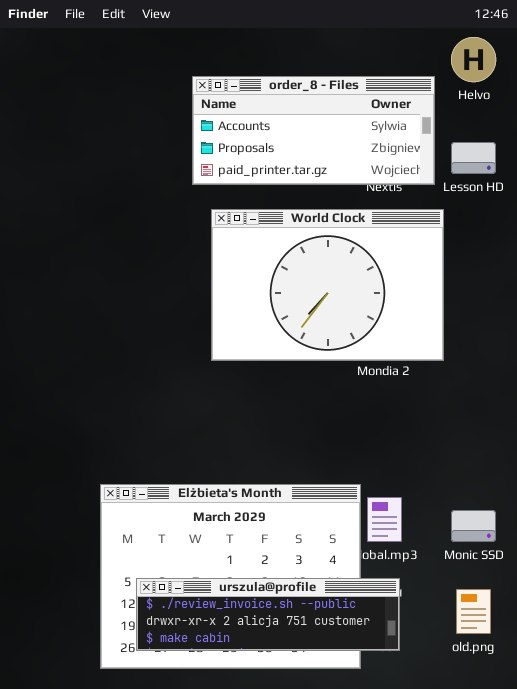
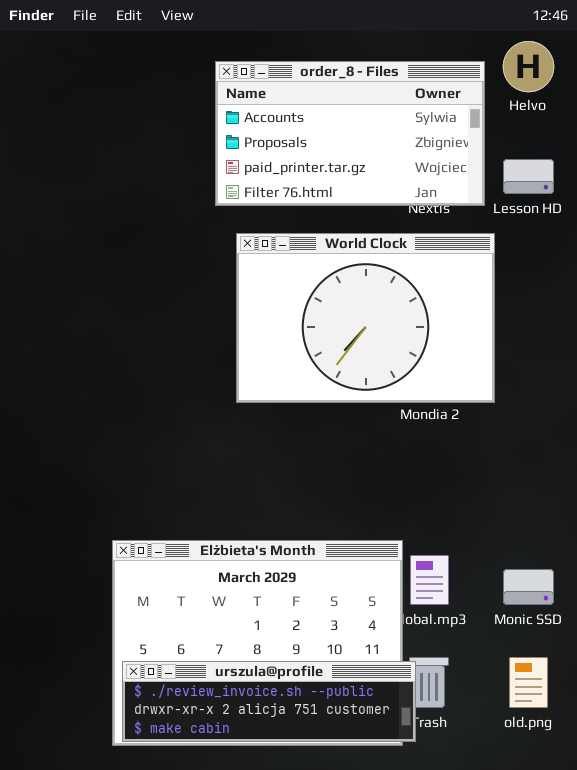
order_8 - Files: [192,76,435,185] -> [215,61,485,206], resized
urszula@profile: [136,578,400,651] -> [122,661,416,742], moved

